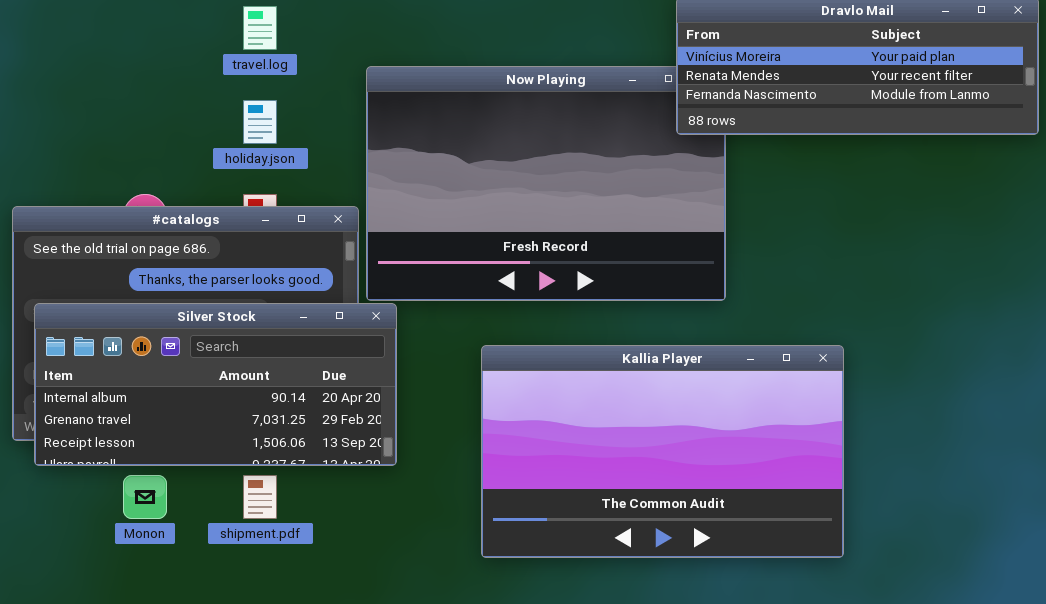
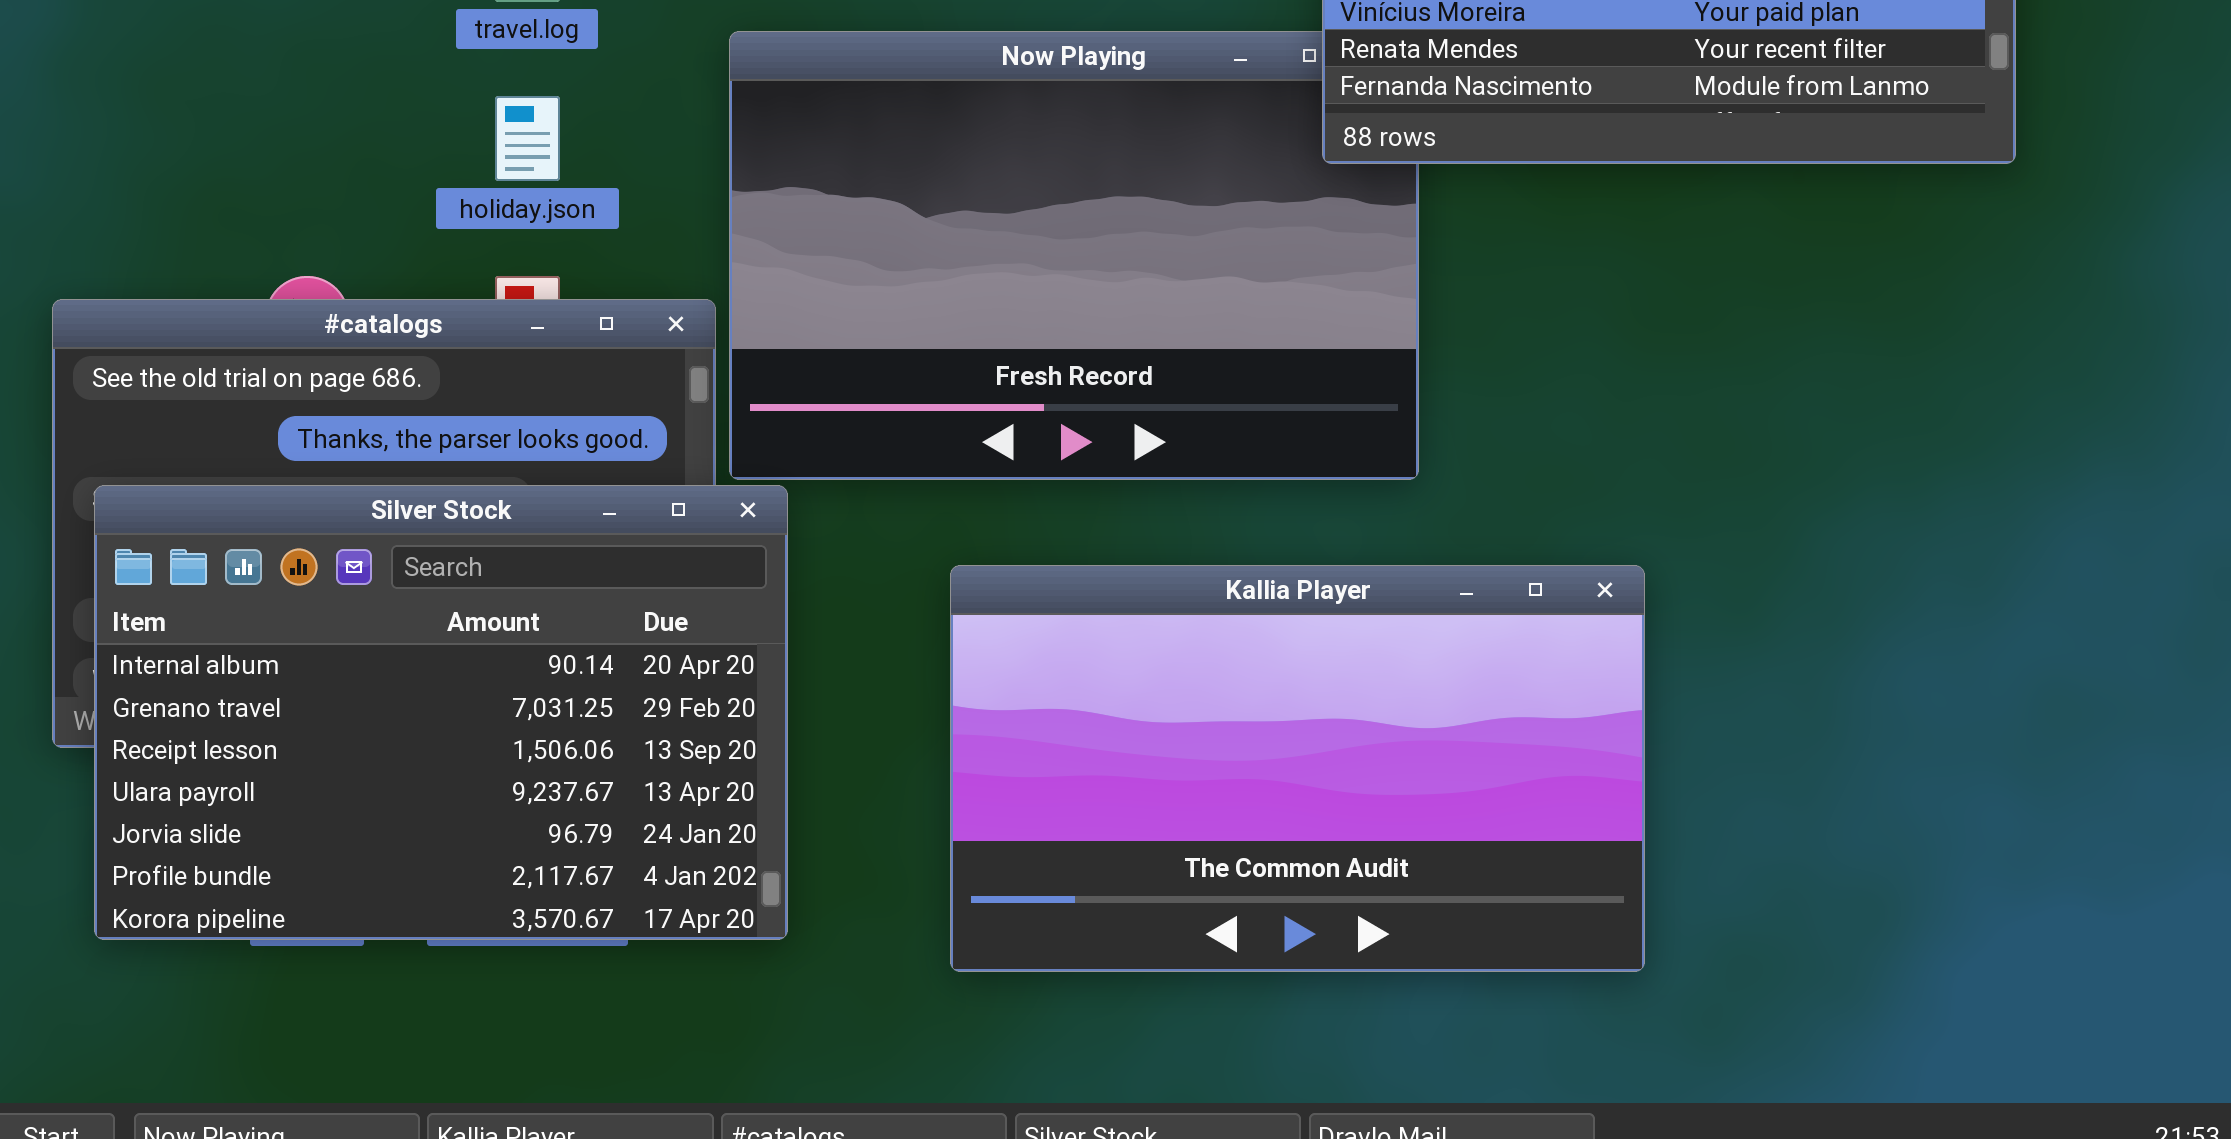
Silver Stock: [34,303,397,466] -> [94,485,788,940], resized

